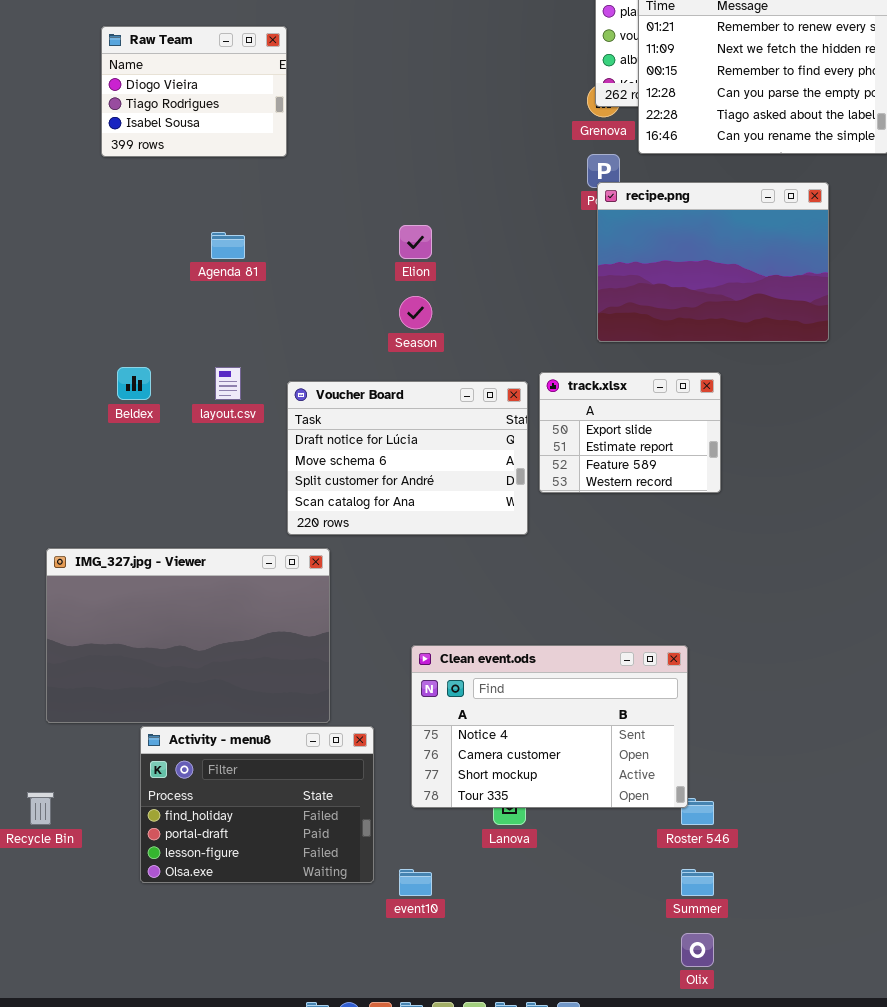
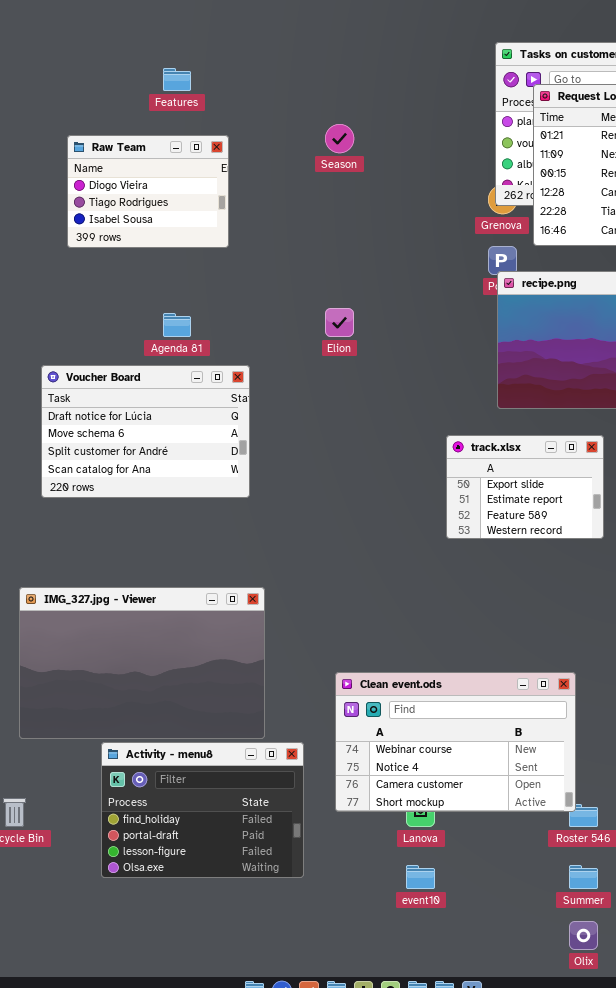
Season: [399,296,432,329] -> [325,124,354,153], moved
Voucher Board: [287,381,528,535] -> [41,365,250,498], moved
Clean event.ods: [411,645,688,808] -> [335,672,576,812], scrolled up 1 row
event10: [399,869,432,896] -> [406,865,435,889], moved

